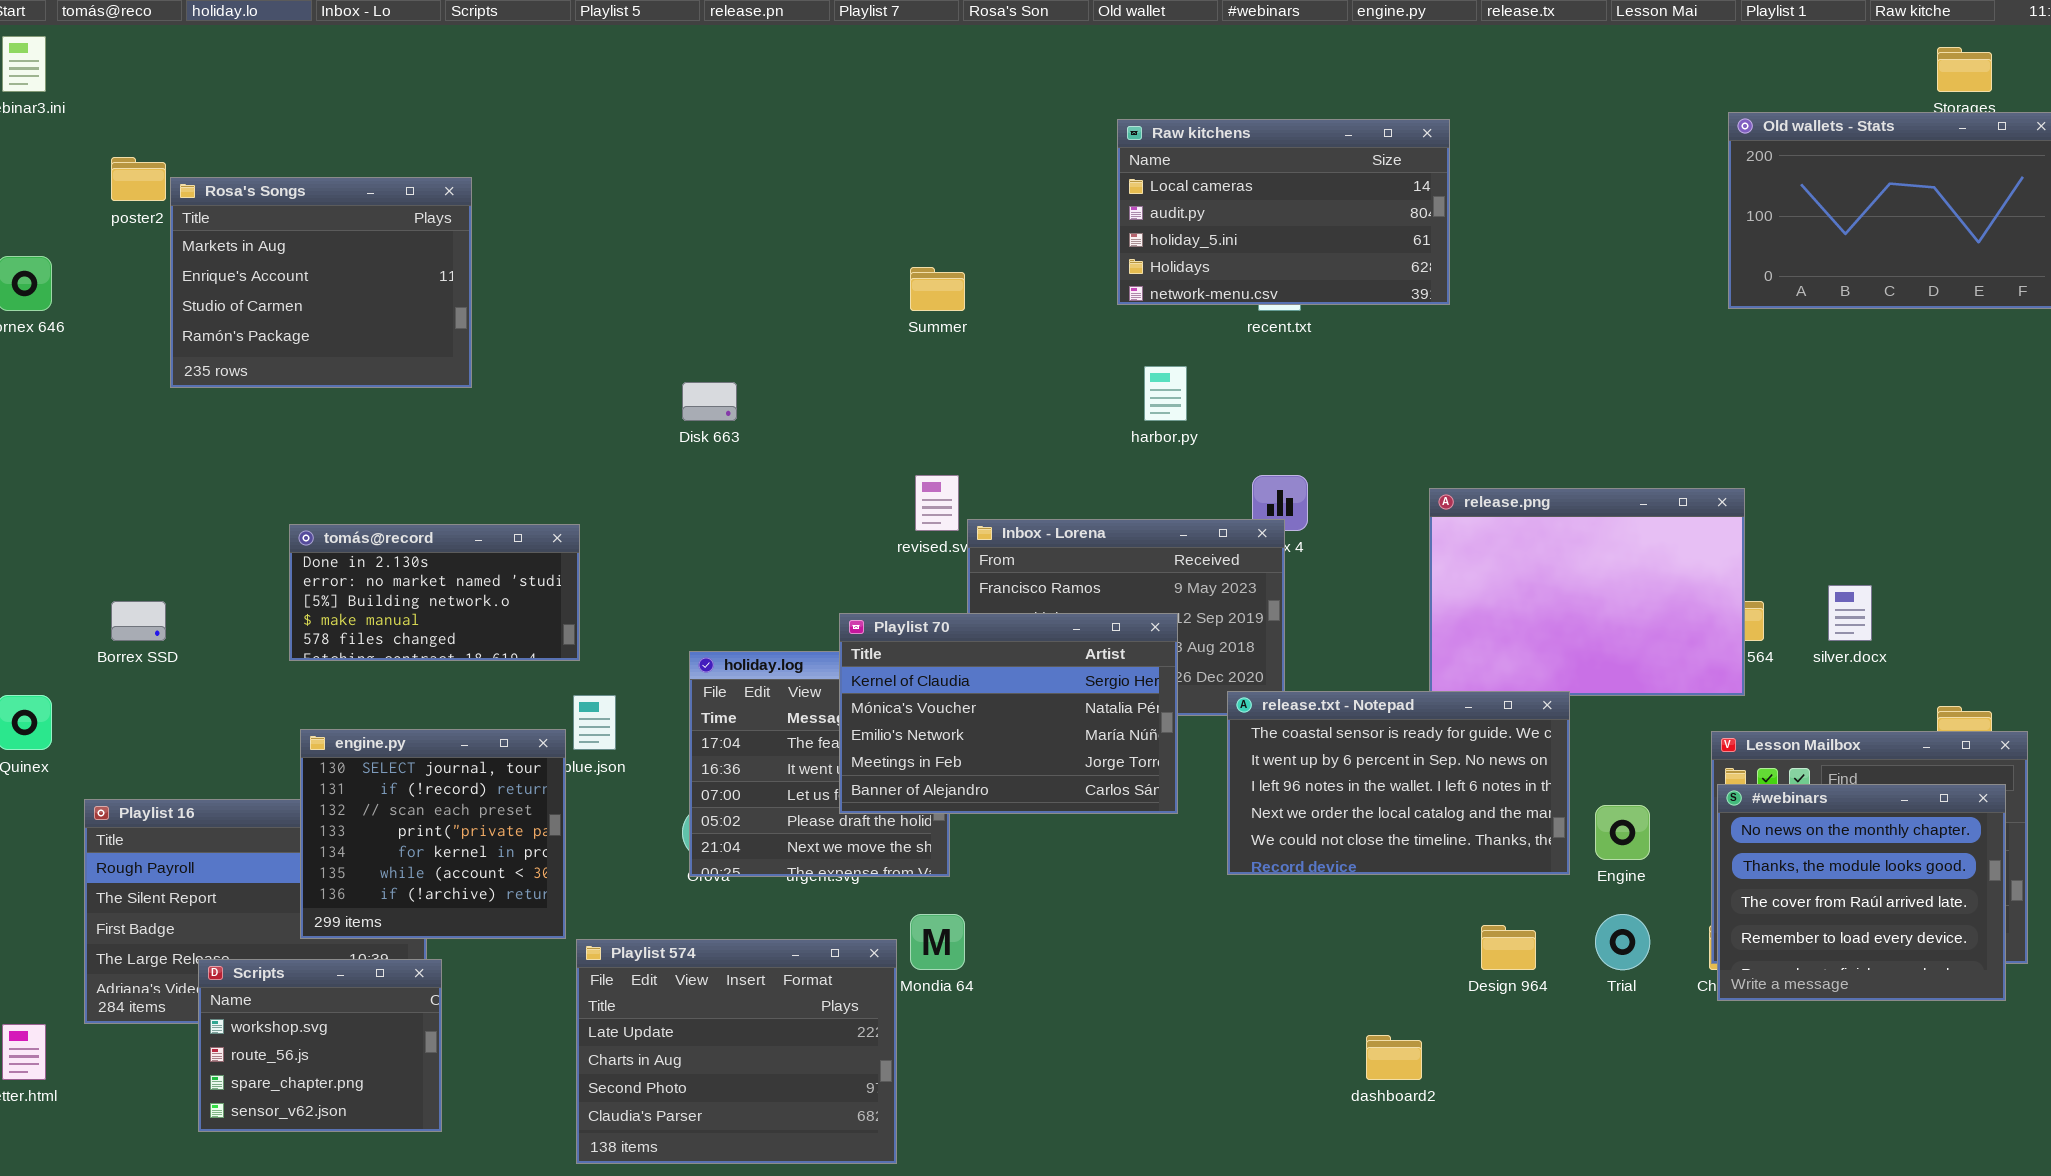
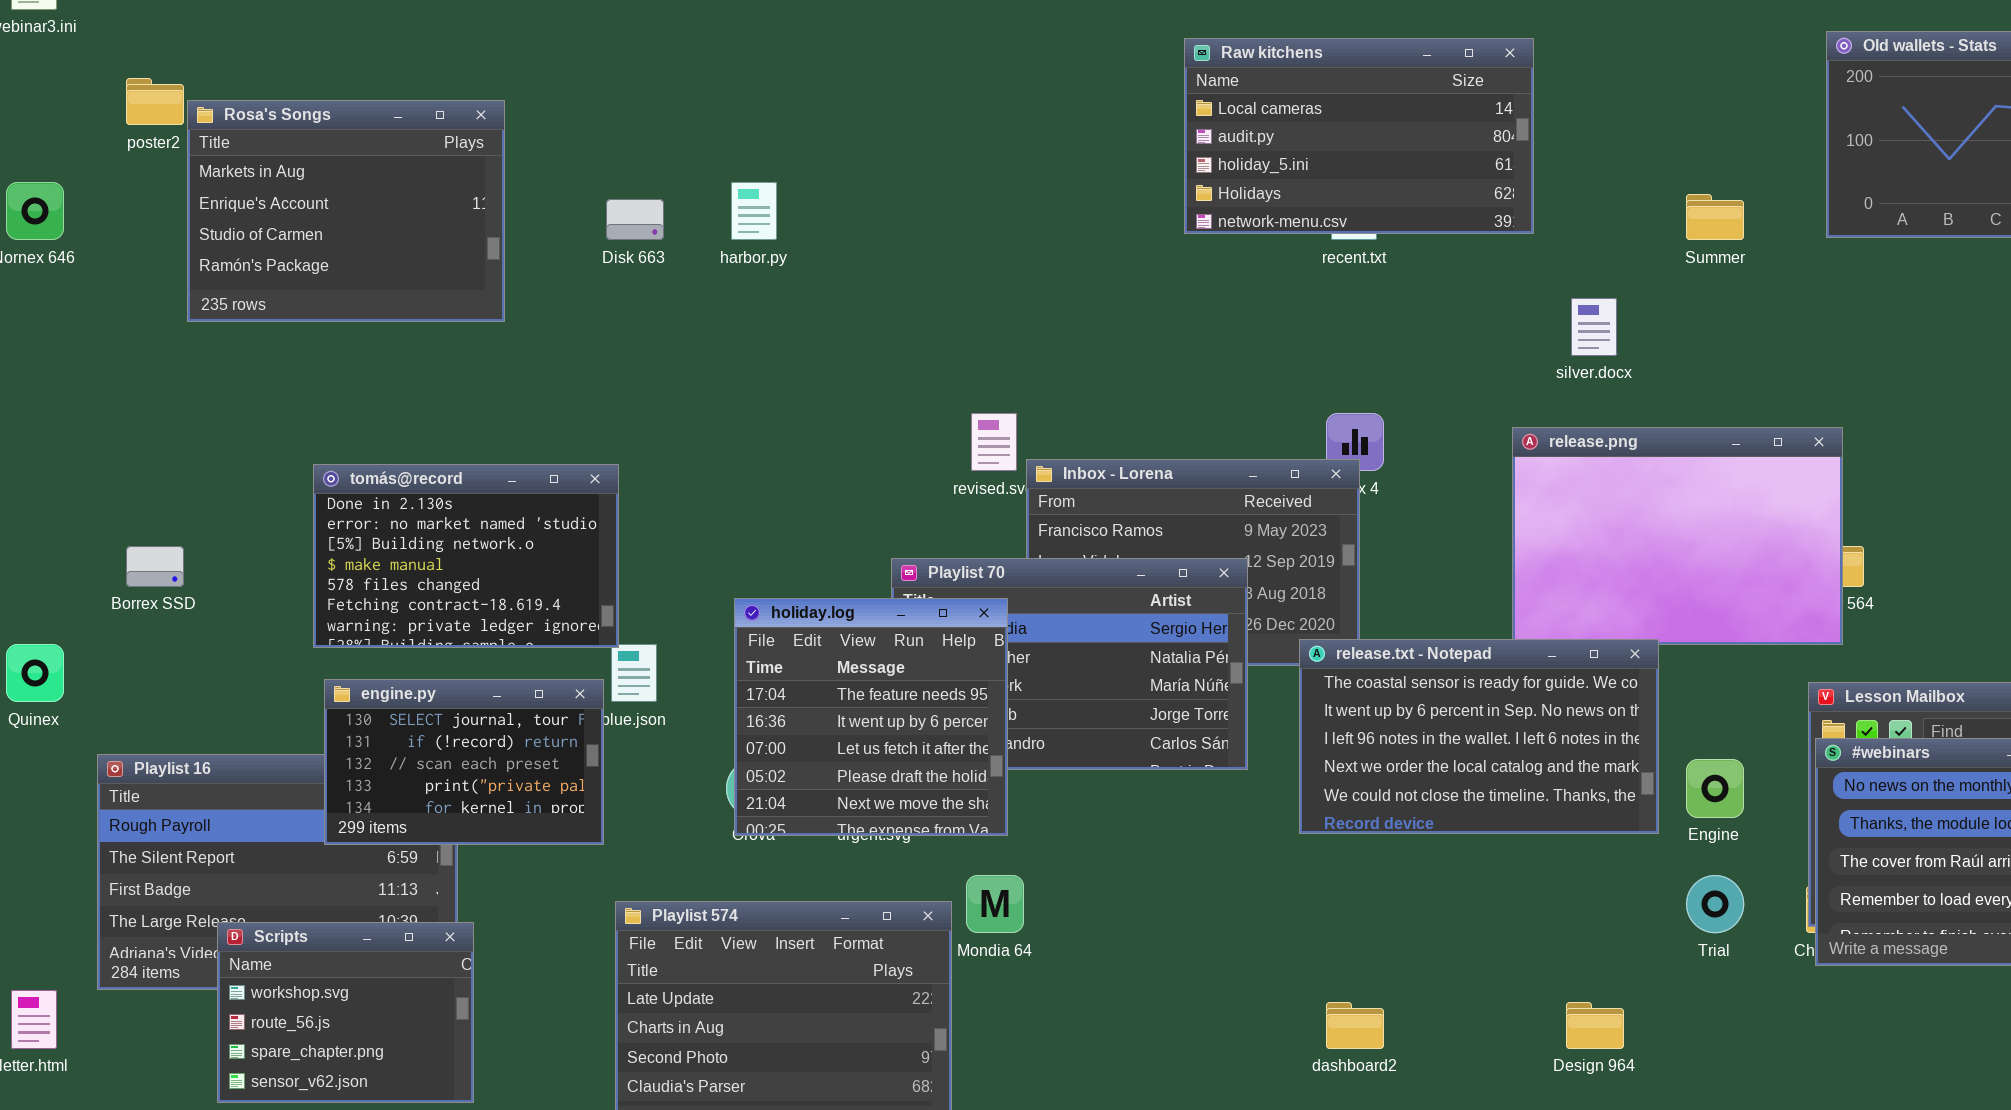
Summer: [910,267,965,311] -> [1686,194,1744,240], moved
harbor.py: [1144,366,1187,421] -> [731,182,777,240], moved
Disk 663: [682,382,737,421] -> [606,199,664,240], moved
tomás@record: [289,524,580,661] -> [313,464,619,648], resized
silver.docx: [1828,585,1872,641] -> [1571,298,1617,356], moved
holiday.log: [689,651,950,877] -> [734,598,1008,836], raised
engine.py: [300,729,566,939] -> [324,679,604,845], resized
Design 964: [1481,925,1536,970] -> [1566,1002,1624,1049], moved
dashboard2: [1366,1035,1422,1080] -> [1326,1002,1384,1049], moved

